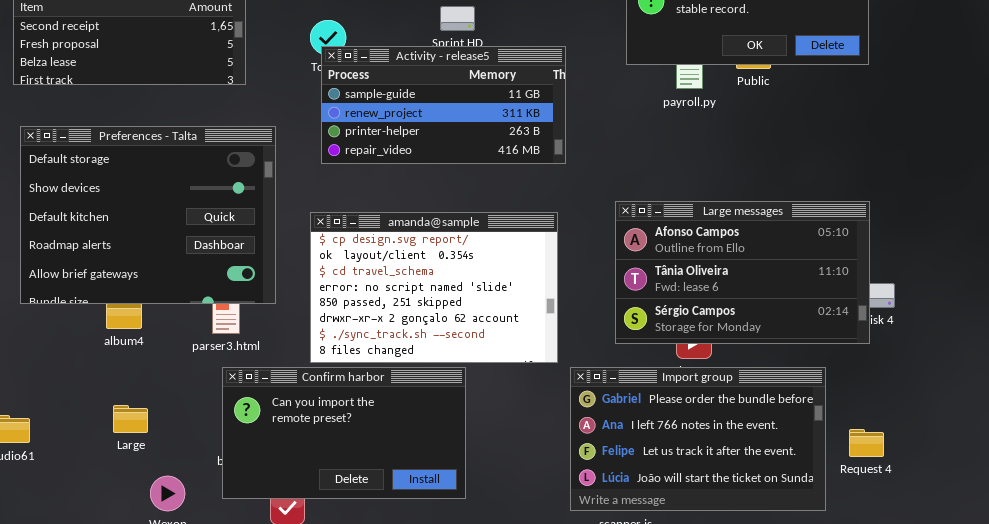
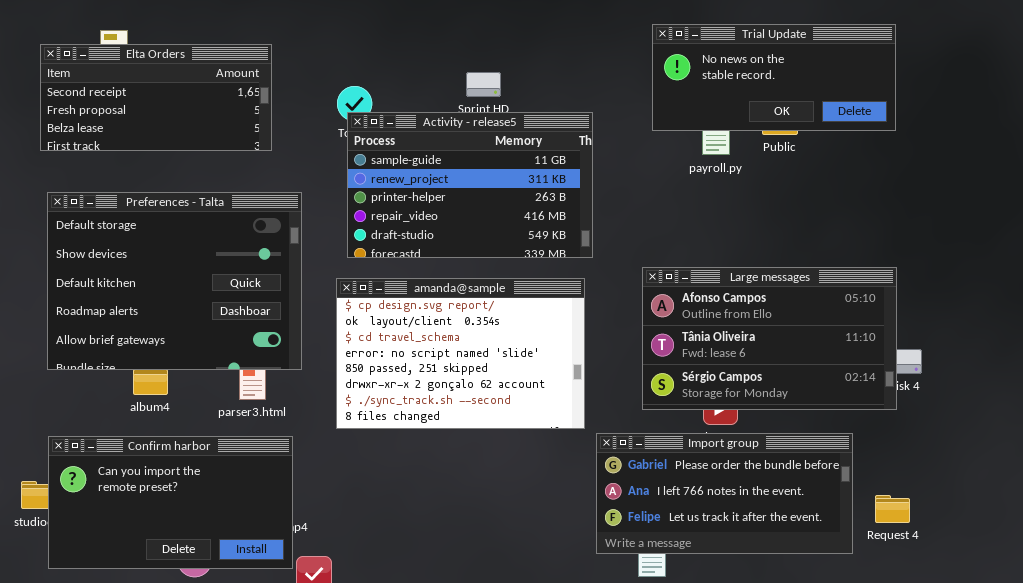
Activity - release5: [321,46,566,164] -> [347,112,593,258], resized
Confirm harbor: [222,367,466,499] -> [48,436,293,569], moved
Import group: [570,367,826,511] -> [596,433,853,554], resized

